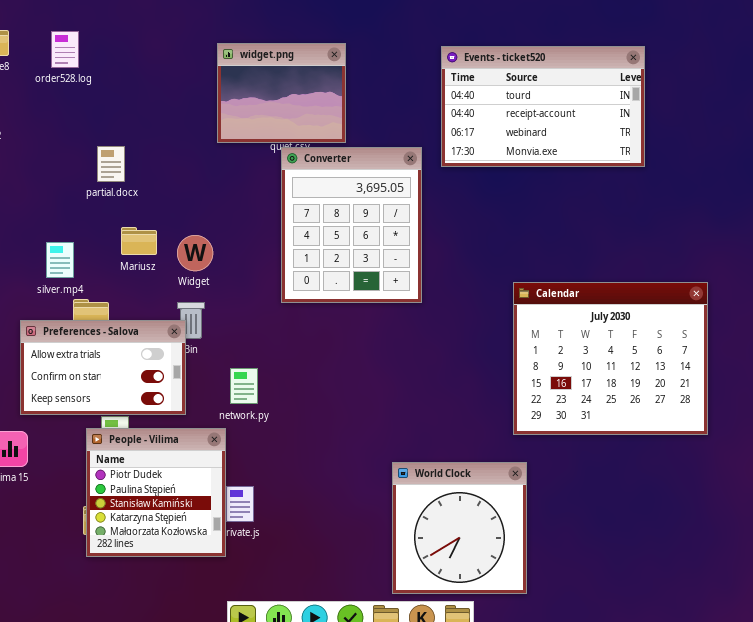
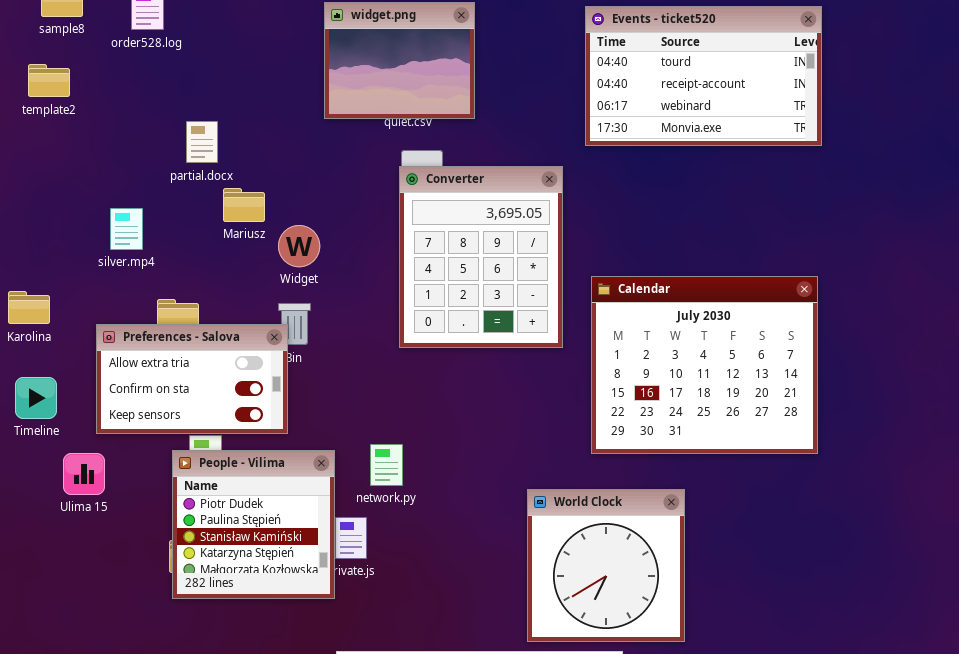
Converter: [281,147,422,303] -> [399,166,563,348], moved
Mariusz: [121,227,157,255] -> [223,188,265,222], moved
silver.mp4: [46,242,74,278] -> [110,208,143,250], moved
Calendar: [513,282,708,435] -> [591,276,818,454], moved
network.py: [230,368,258,404] -> [370,444,403,486], moved

